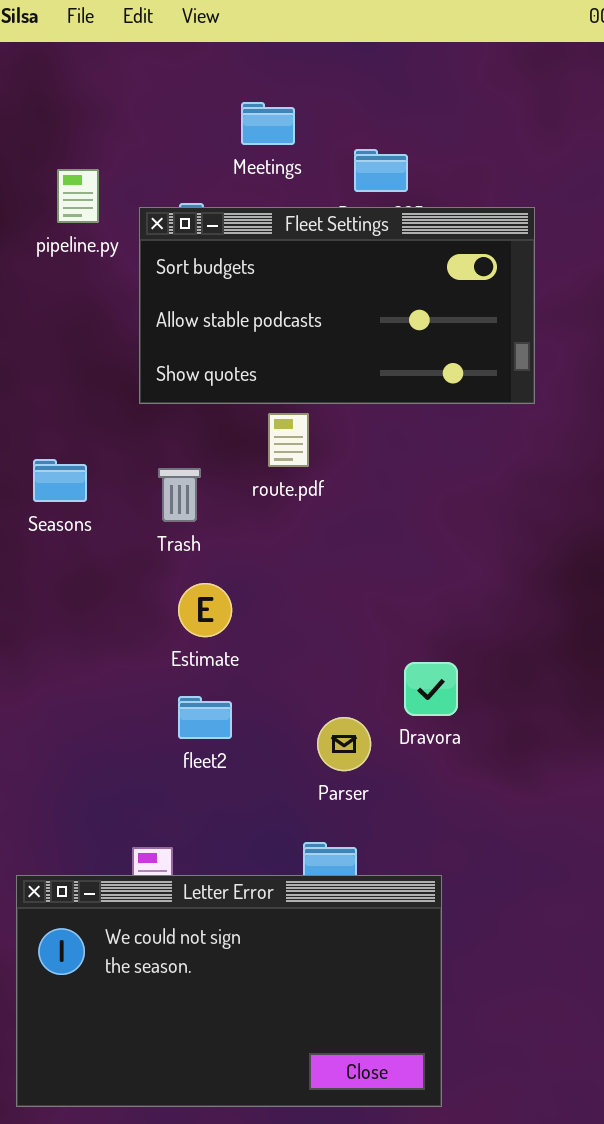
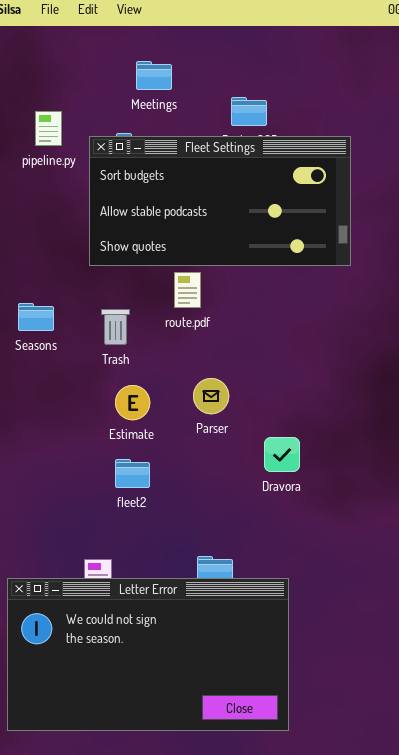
Meetings: [241,102,295,145] -> [136,61,172,90], moved
Parser: [317,717,371,771] -> [193,378,229,414], moved

